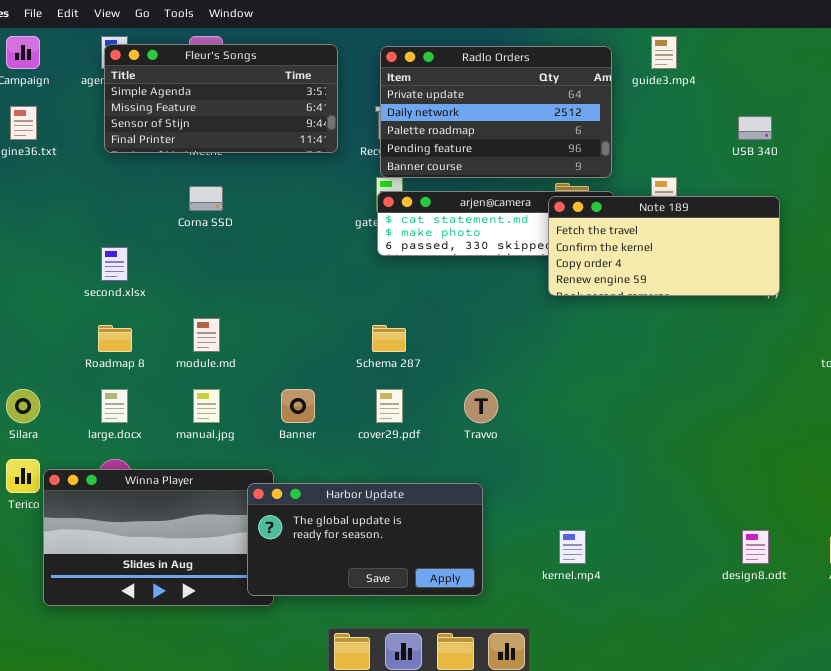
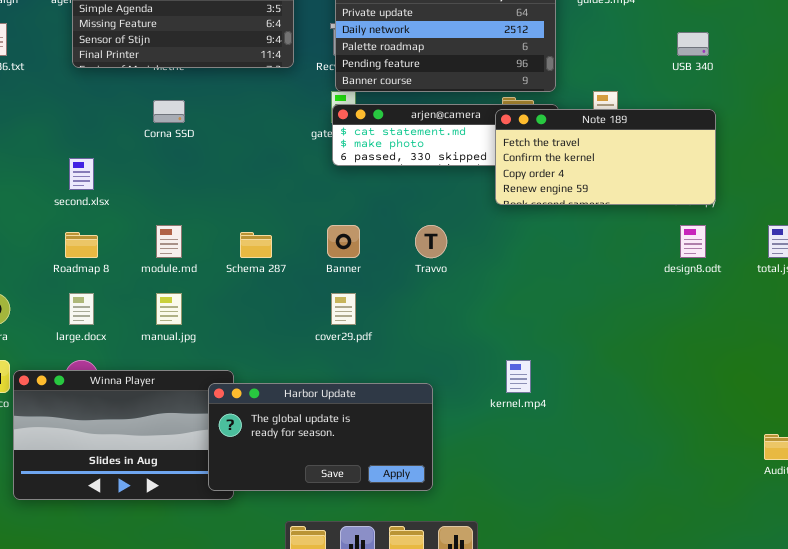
Schema 287: [372,325,406,352] -> [240,232,272,258], moved
Banner: [281,389,315,423] -> [327,225,360,258], moved
Travvo: [464,389,498,423] -> [415,225,447,258], moved
kernel.mp4: [559,530,586,564] -> [506,360,531,393], moved
design8.odt: [742,530,769,564] -> [680,225,706,258], moved

